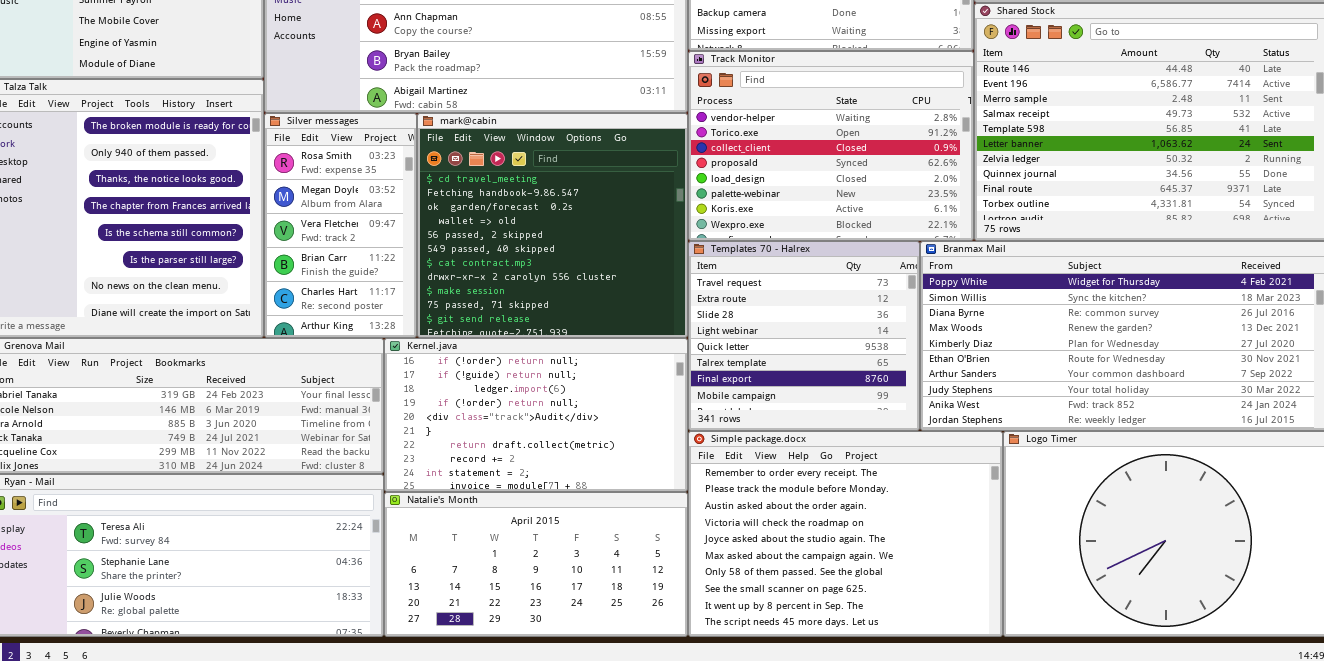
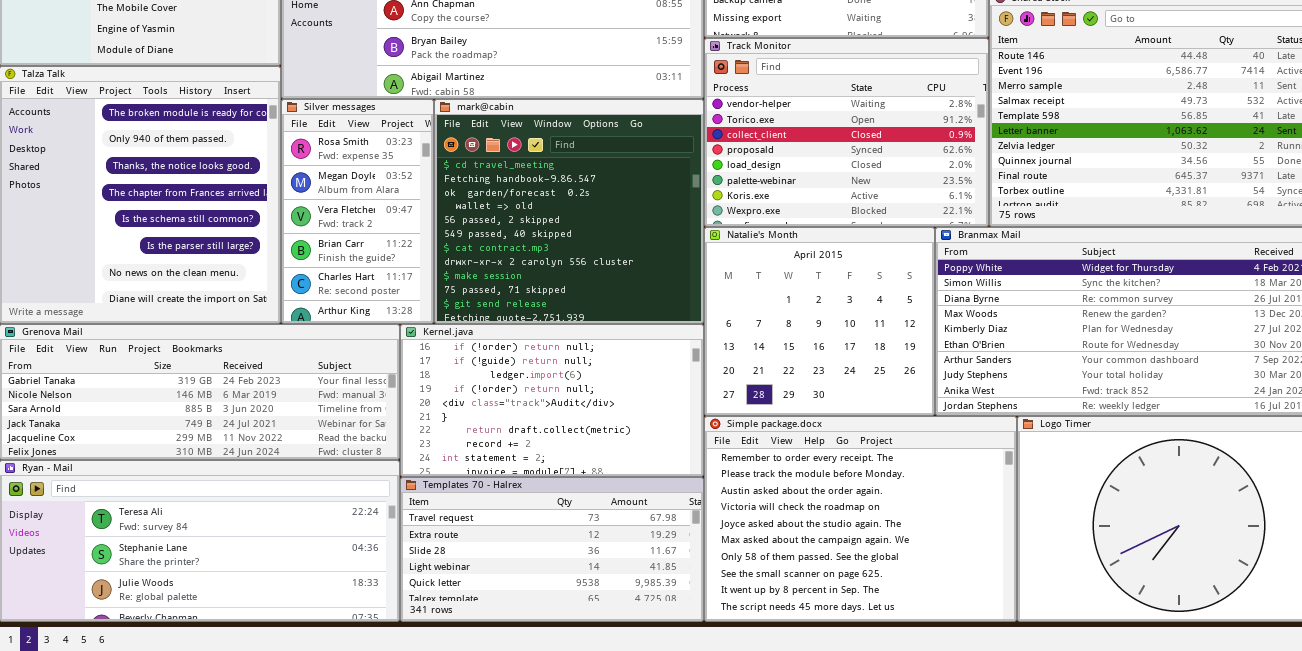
Templates 70 - Halrex: [688,241,920,431] -> [400,477,704,622], moved, resized
Natalie's Month: [384,492,688,637] -> [704,227,935,416], moved, resized

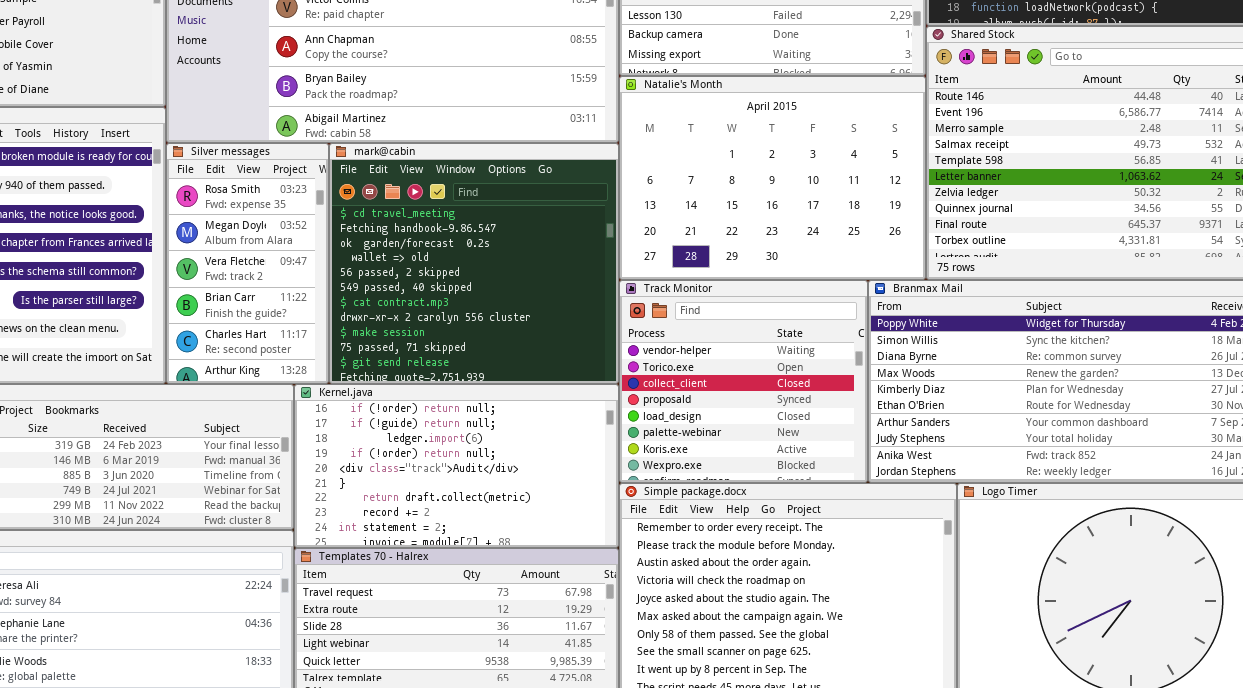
Track Monitor: [704,38,989,227] -> [619,280,868,483], moved, resized
Natalie's Month: [704,227,935,416] -> [619,76,926,280], moved, resized

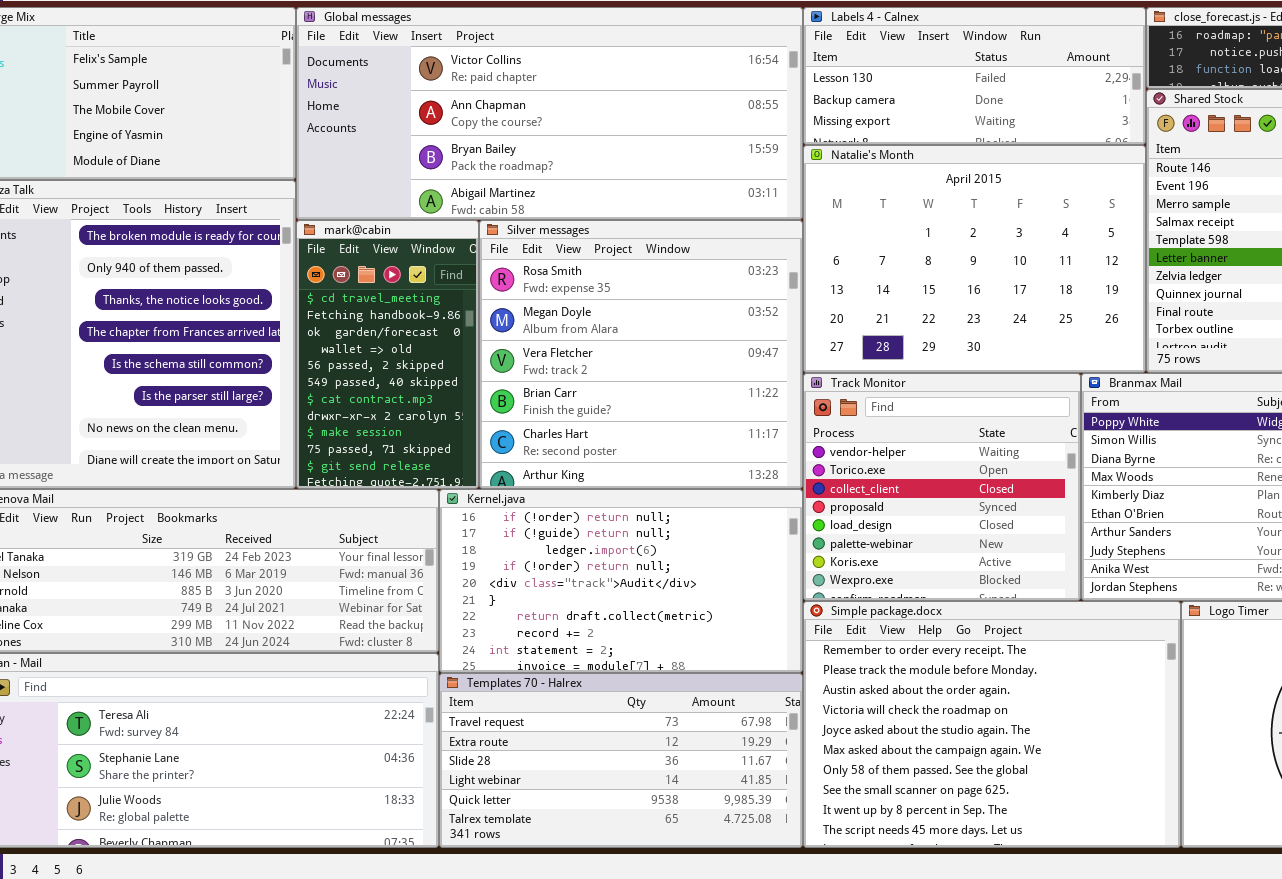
Silver messages: [166,143,329,384] -> [479,220,803,489], moved, resized
mark@cabin: [329,143,619,384] -> [296,220,479,489], moved, resized

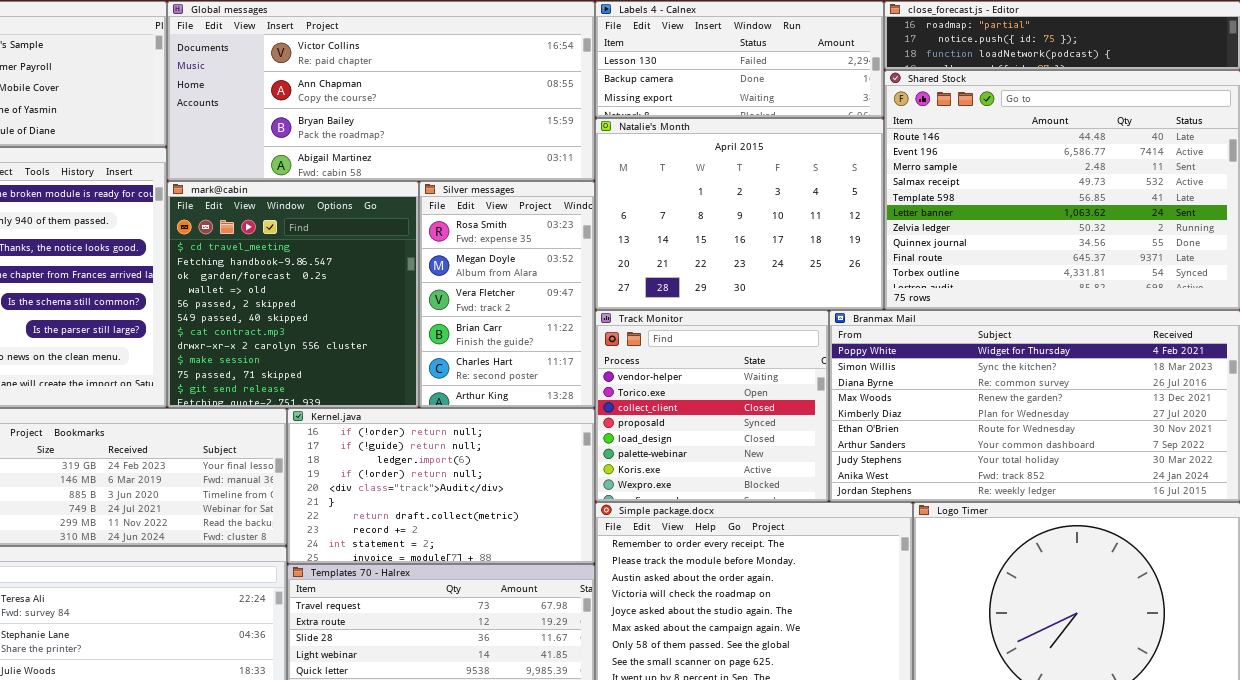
mark@cabin: [296,220,479,489] -> [167,181,419,408], resized
Silver messages: [479,220,803,489] -> [419,181,595,408], resized

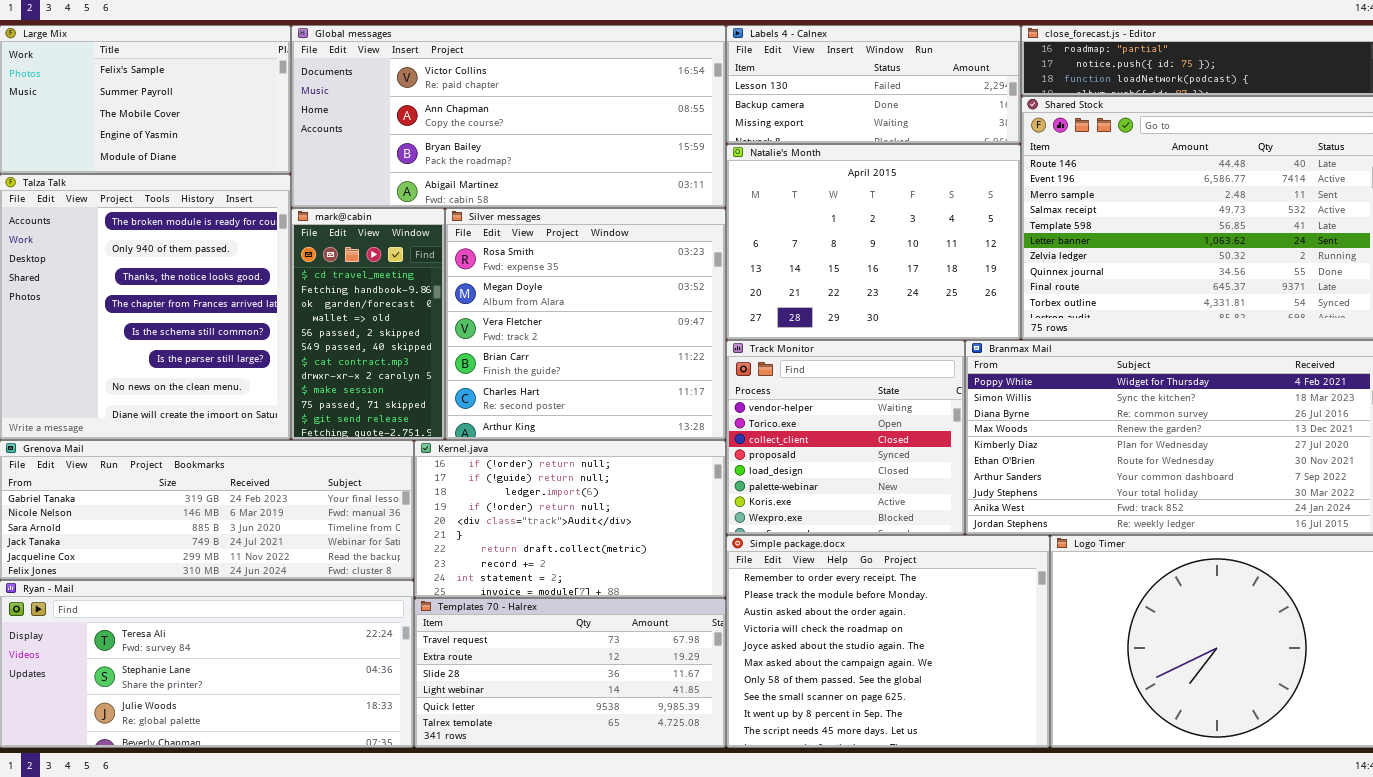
mark@cabin: [167,181,419,408] -> [291,208,445,440], resized
Silver messages: [419,181,595,408] -> [445,208,726,440], resized

